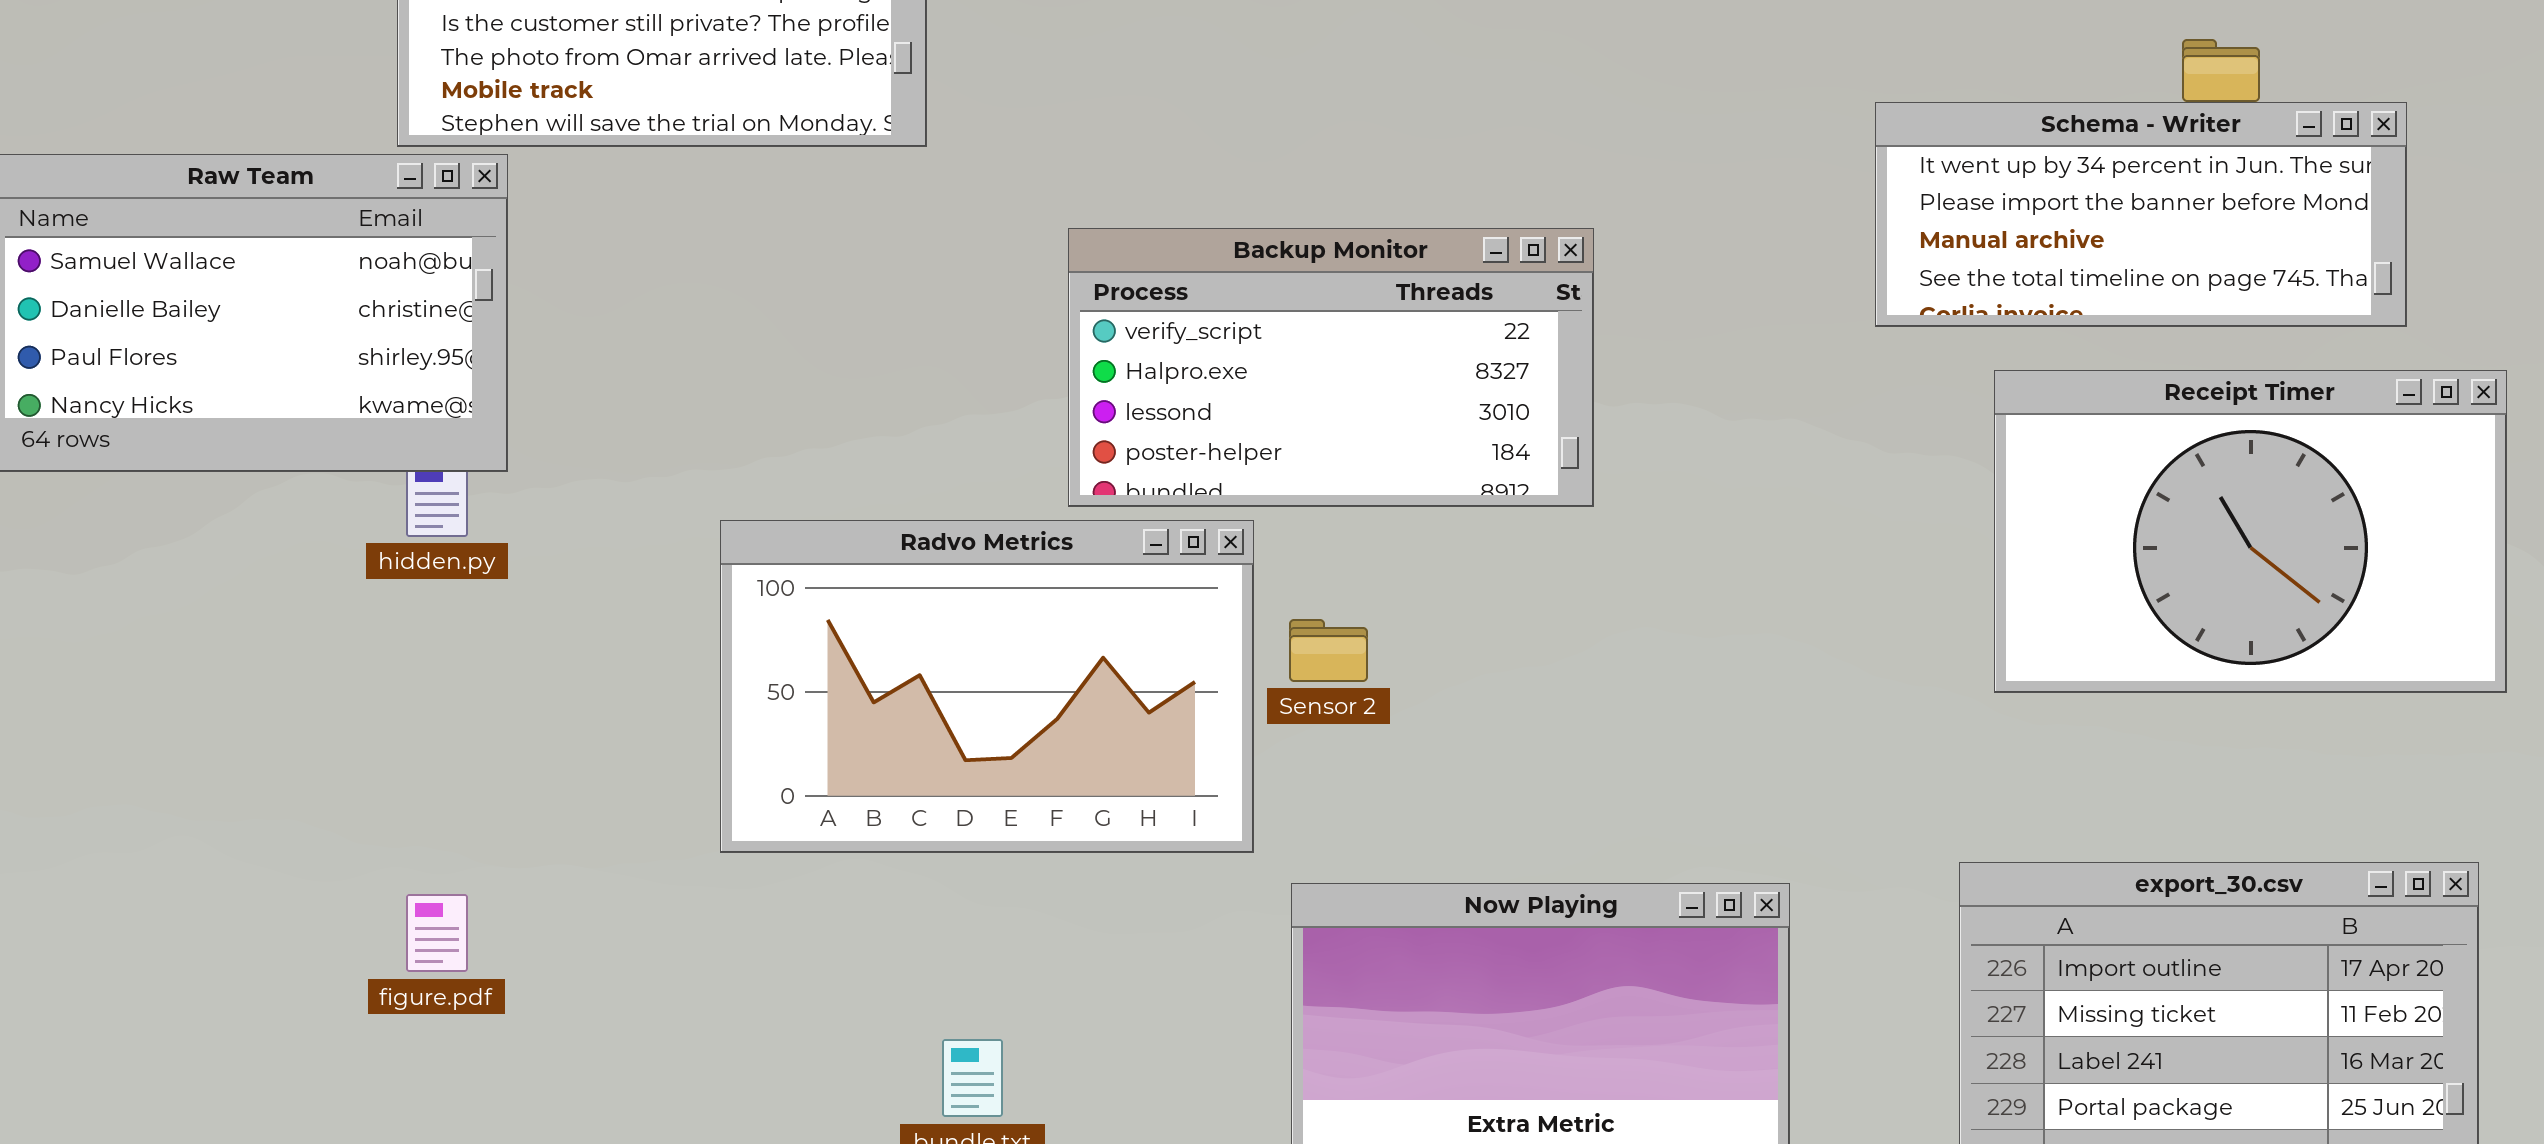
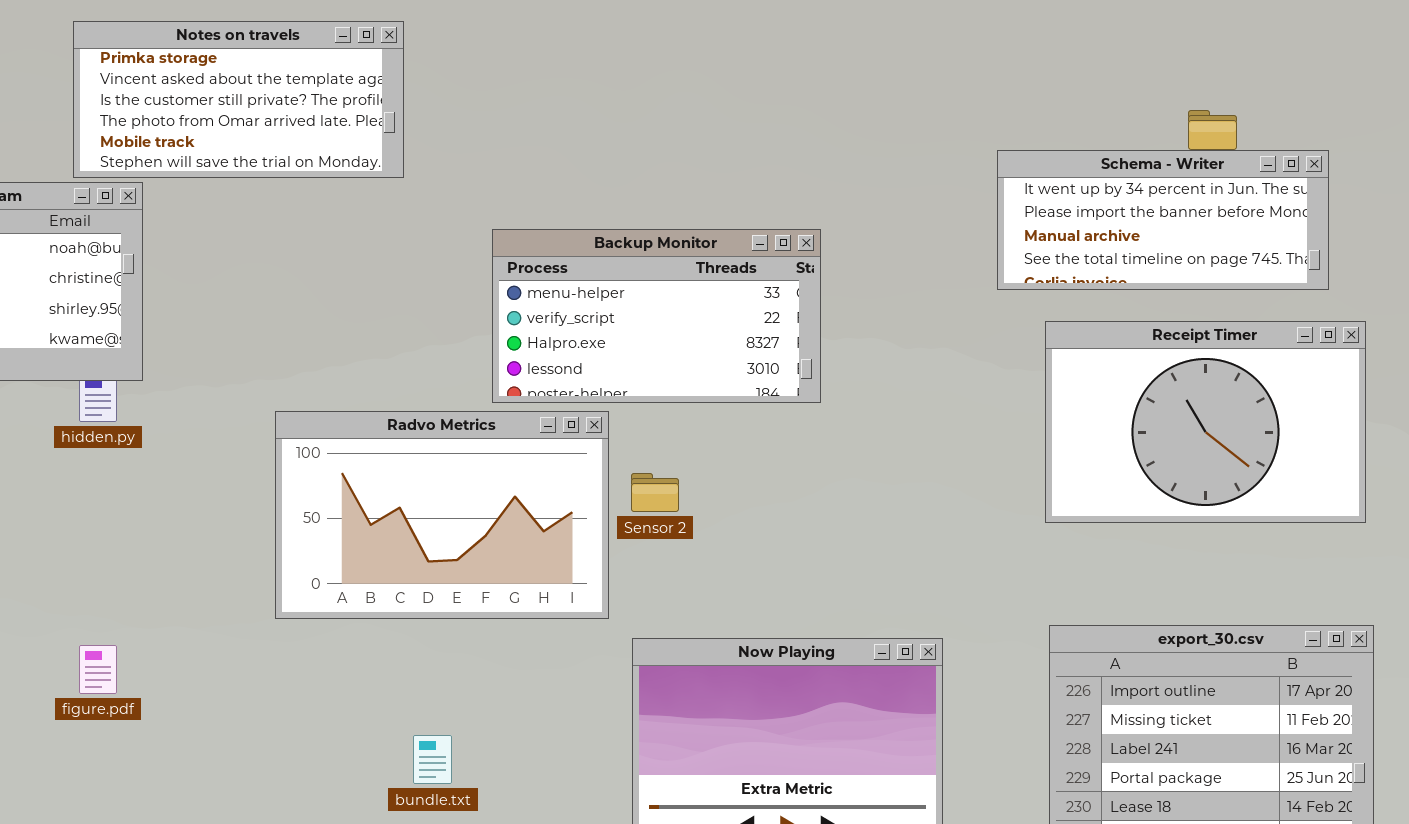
Backup Monitor: [1068,228,1594,507] -> [492,229,821,403], scrolled up 1 row
Receipt Timer: [1994,370,2507,693] -> [1045,321,1366,523], moved

